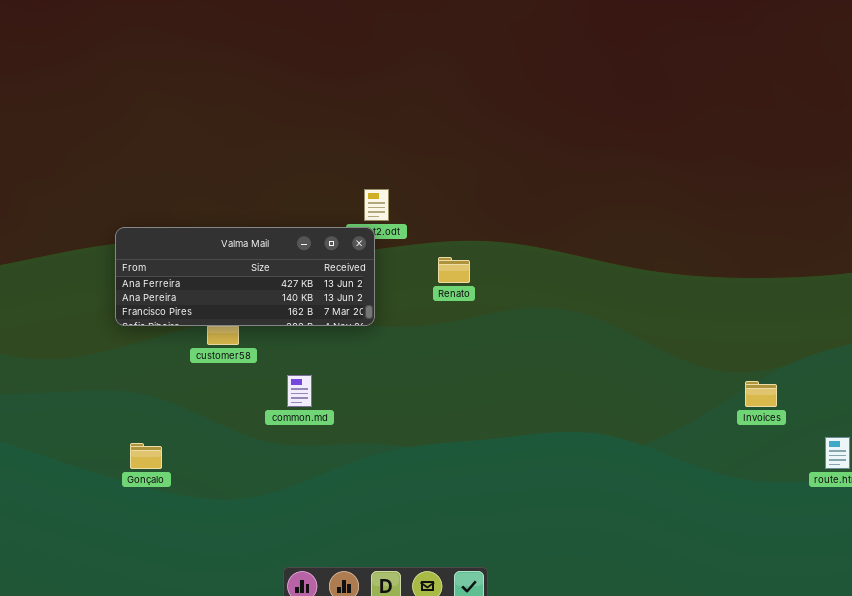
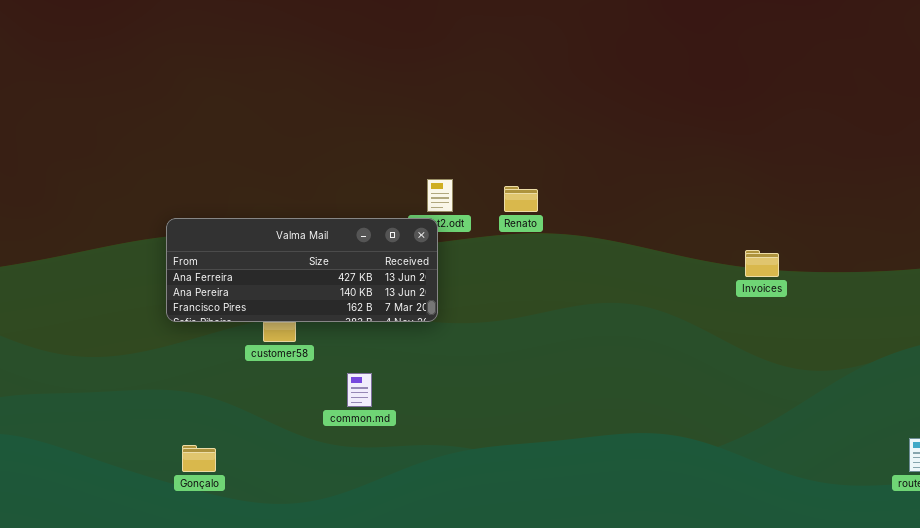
Renato: [438,257,470,283] -> [504,186,538,212], moved
Invoices: [745,381,777,407] -> [745,250,779,277], moved

